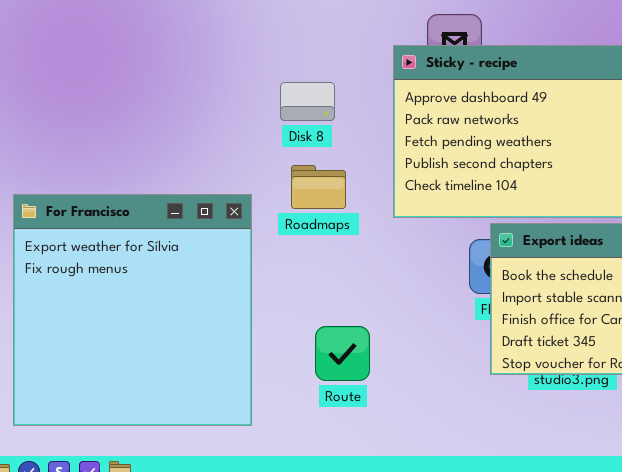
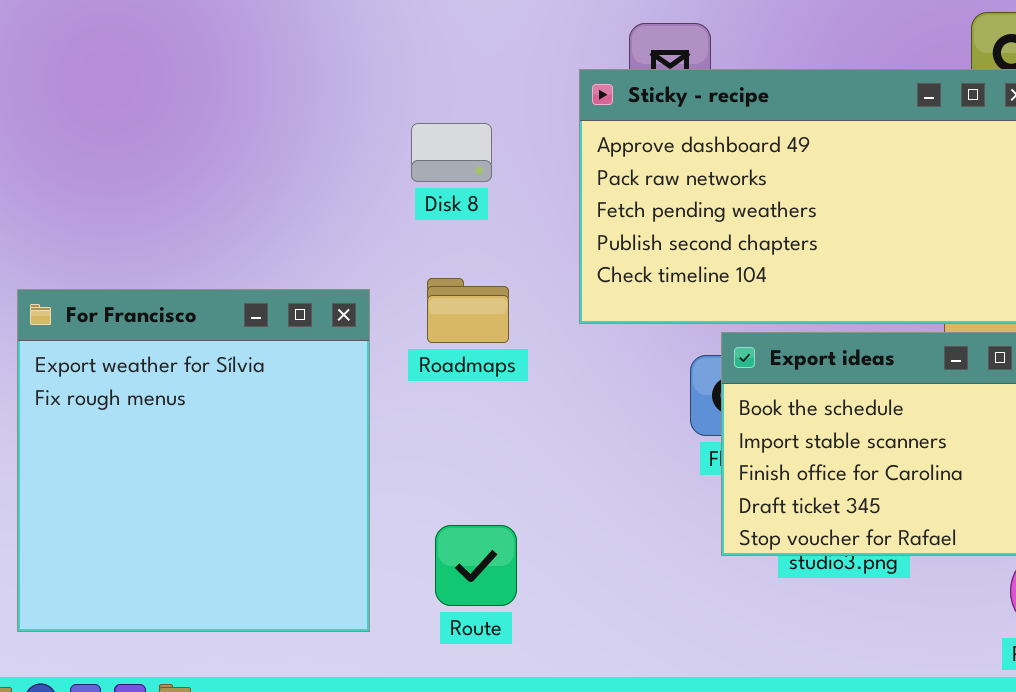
Roadmaps: [291,165,346,209] -> [427,278,509,343], moved
Route: [315,326,370,381] -> [435,525,517,606], moved

